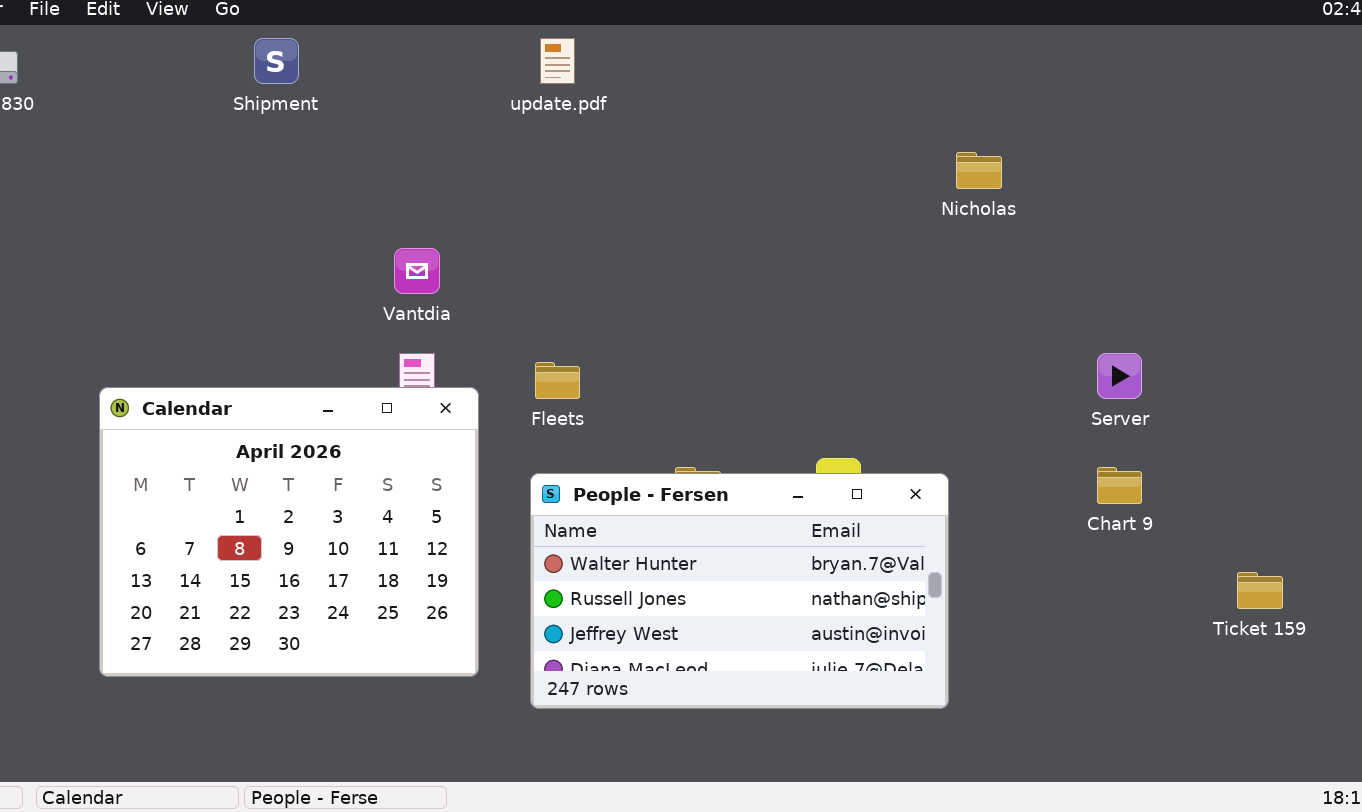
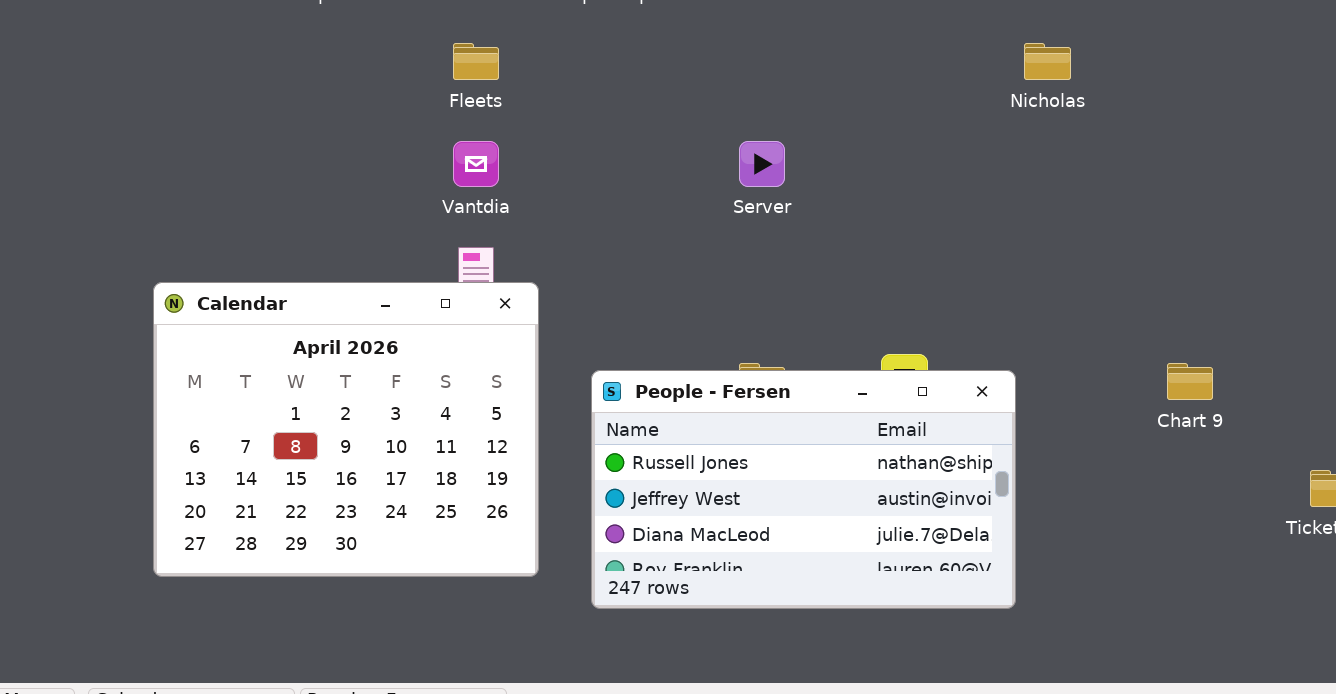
Server: [1097,353,1142,399] -> [739,141,785,187], moved
Fleets: [535,362,580,399] -> [453,43,499,80], moved
People - Fersen: [530,473,949,709] -> [591,370,1016,609], scrolled down 1 row

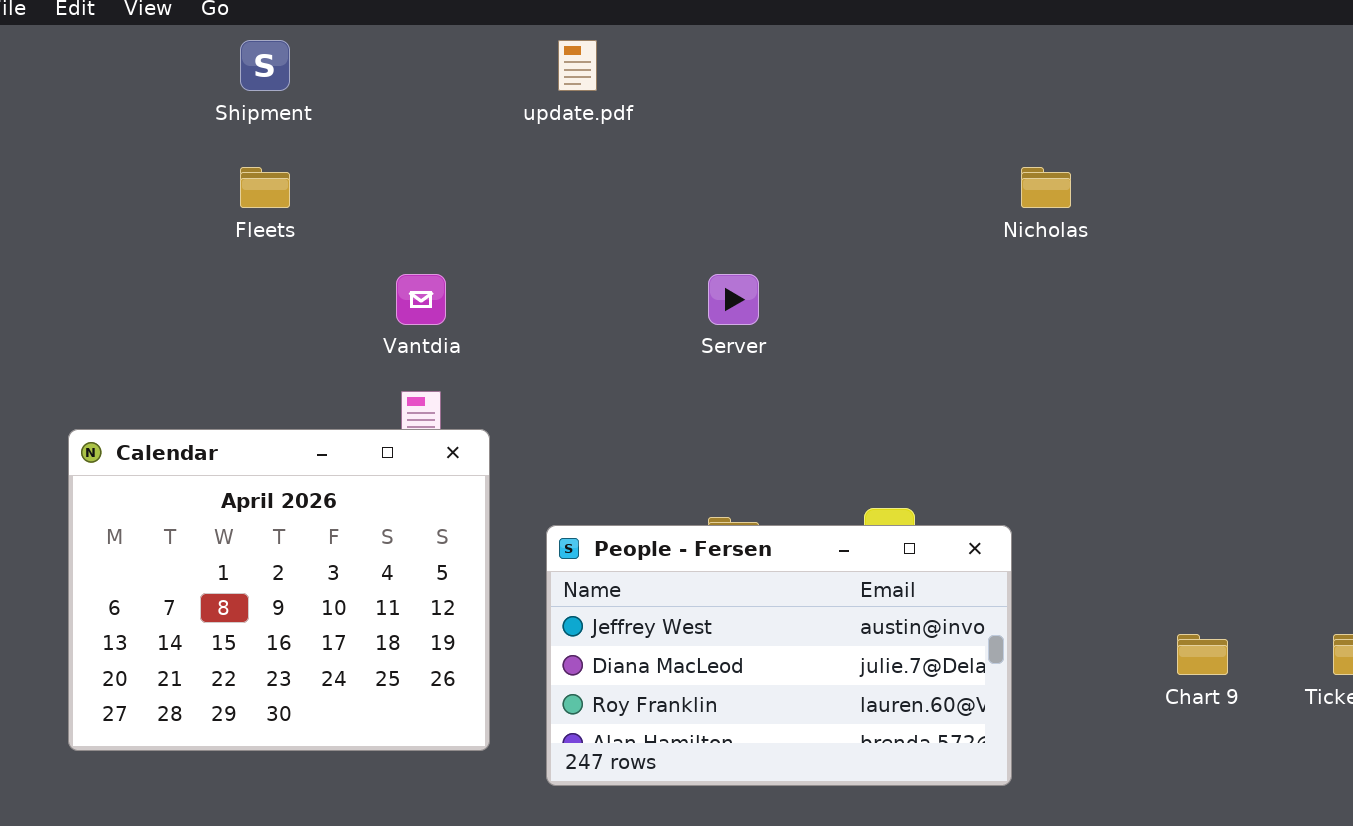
Fleets: [453,43,499,80] -> [240,167,290,208], moved
Chart 9: [1167,363,1213,400] -> [1177,634,1228,675], moved
People - Fersen: [591,370,1016,609] -> [546,525,1012,786], scrolled down 1 row

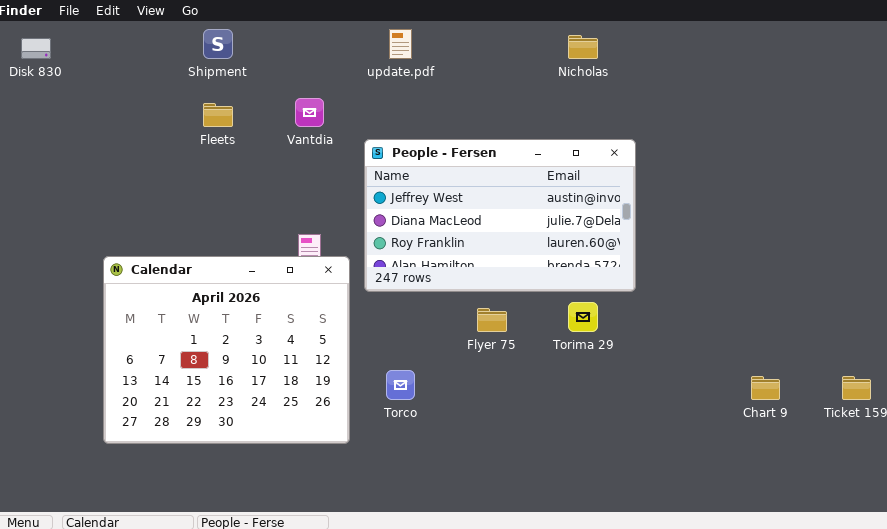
Nicholas: [1021,167,1071,208] -> [568,35,598,59], moved
Vantdia: [396,274,446,325] -> [295,98,324,127], moved
People - Fersen: [546,525,1012,786] -> [364,139,636,292], moved

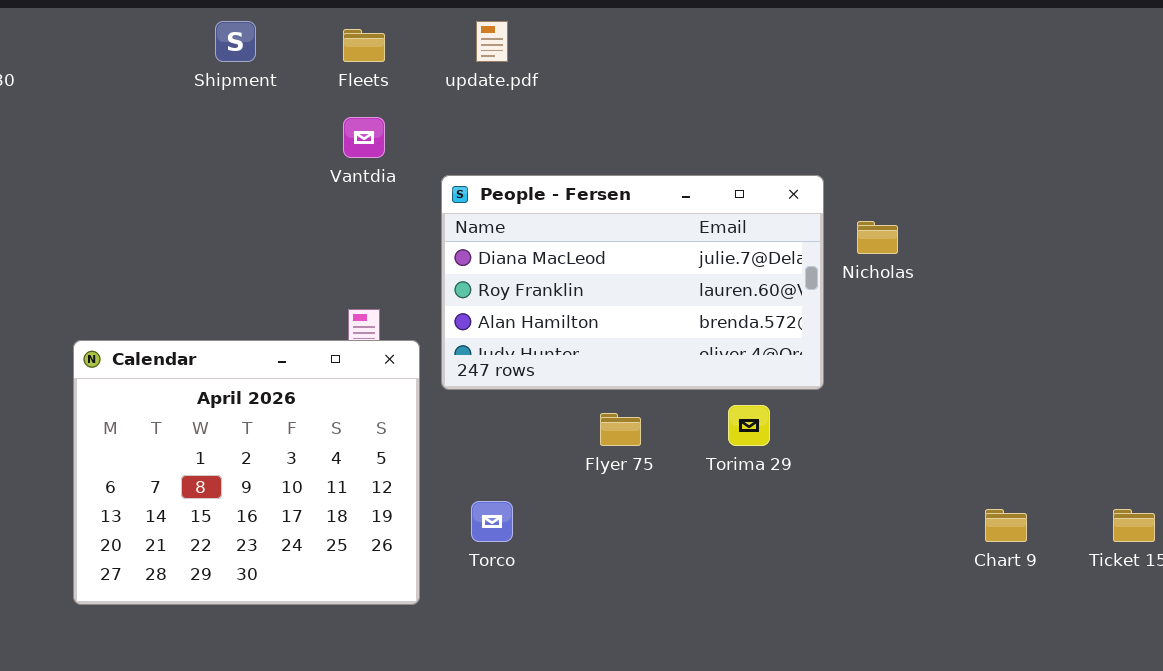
Nicholas: [568,35,598,59] -> [857,221,898,254], moved
Fleets: [203,103,233,127] -> [343,29,385,62], moved
People - Fersen: [364,139,636,292] -> [441,175,824,390], scrolled down 1 row

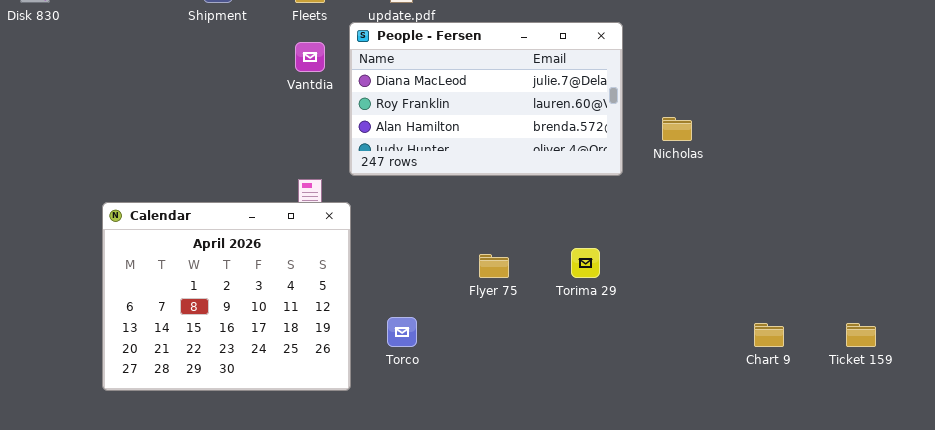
People - Fersen: [441,175,824,390] -> [349,22,623,176], moved

